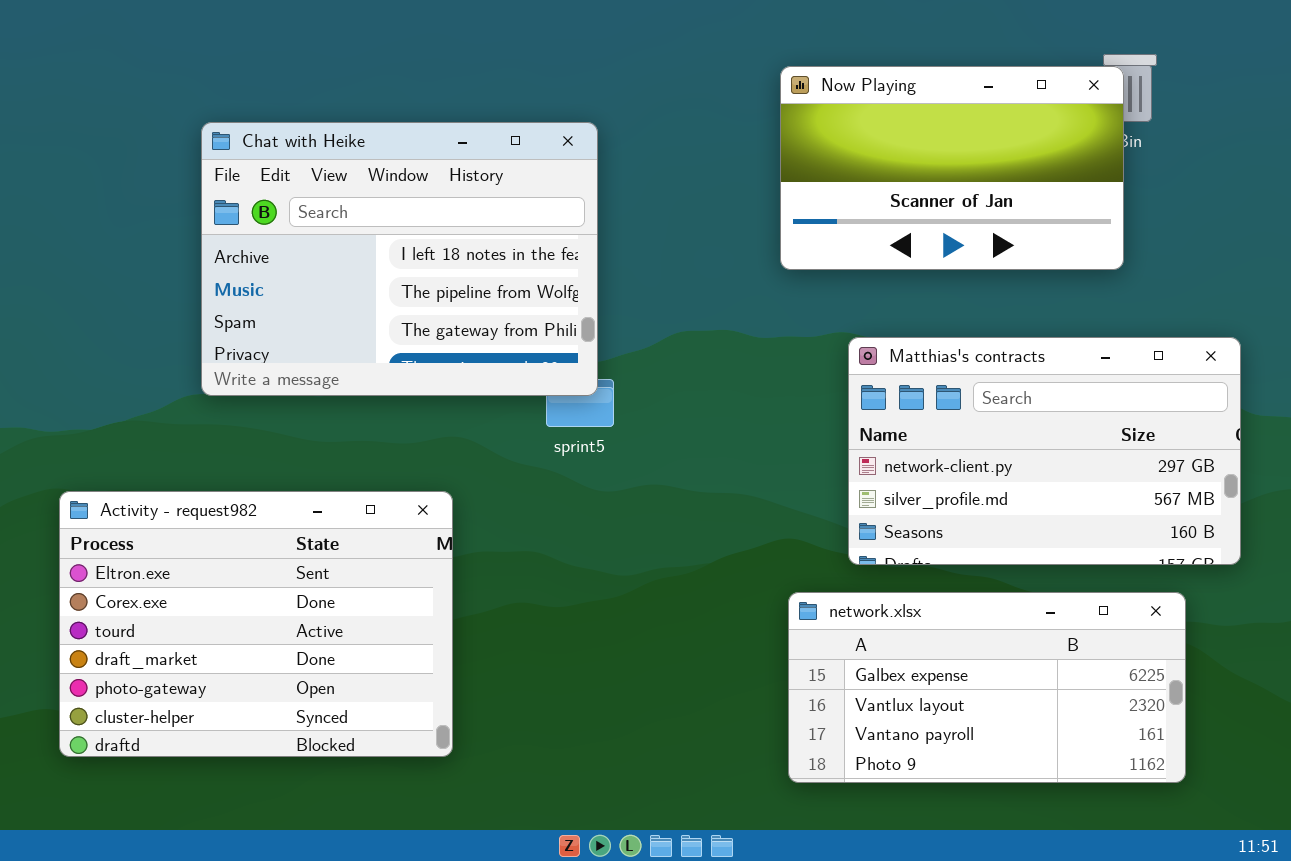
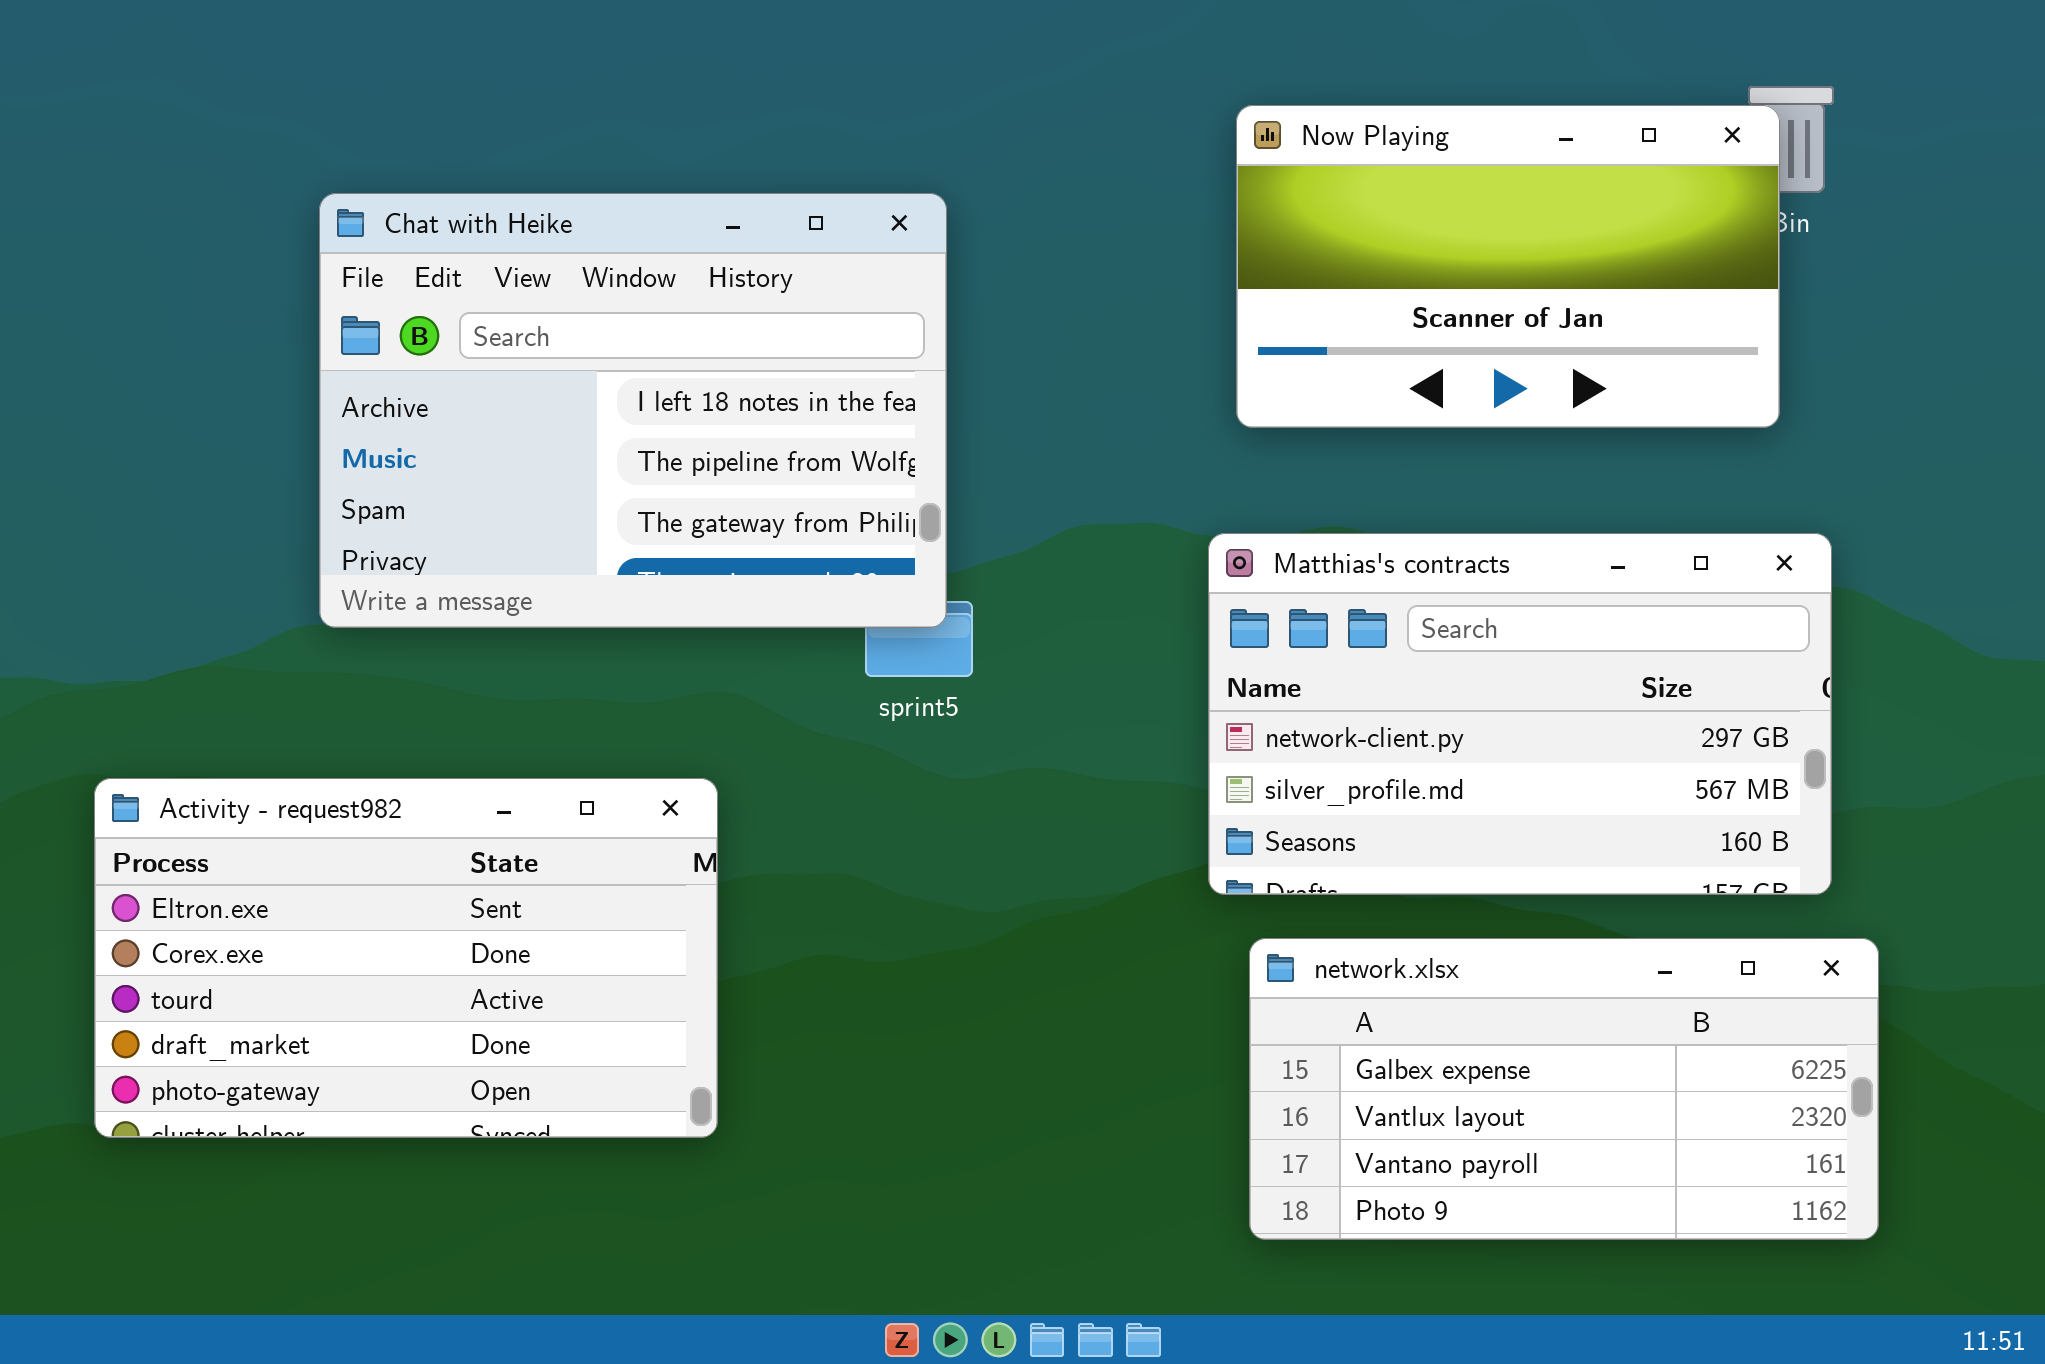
Matthias's contracts: [848,337,1241,565] -> [1208,533,1832,895], moved
Activity - request982: [59,491,453,757] -> [94,778,718,1138], resized

